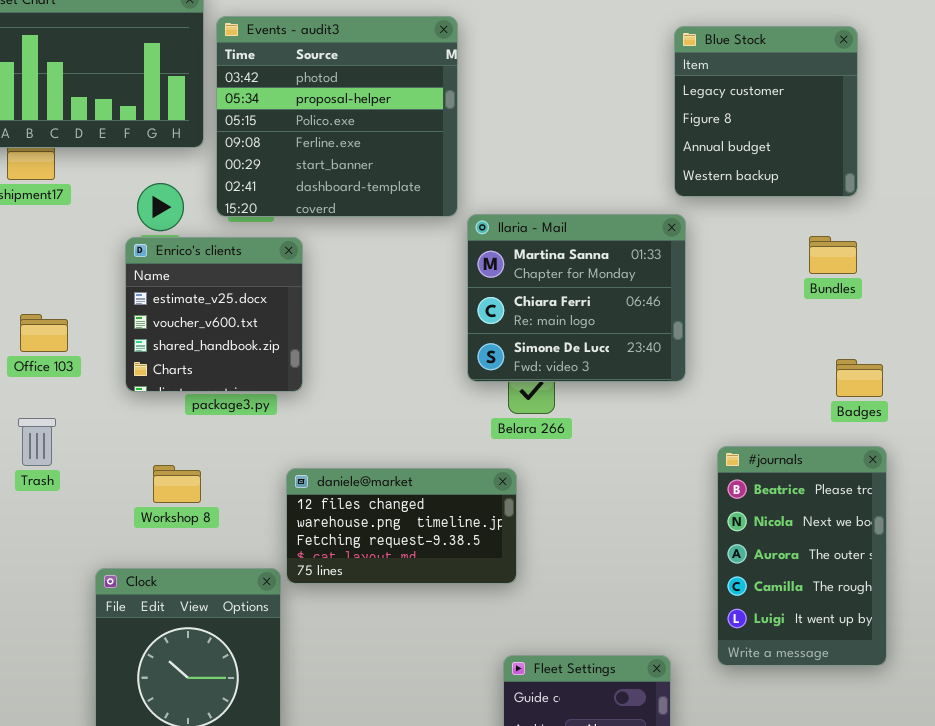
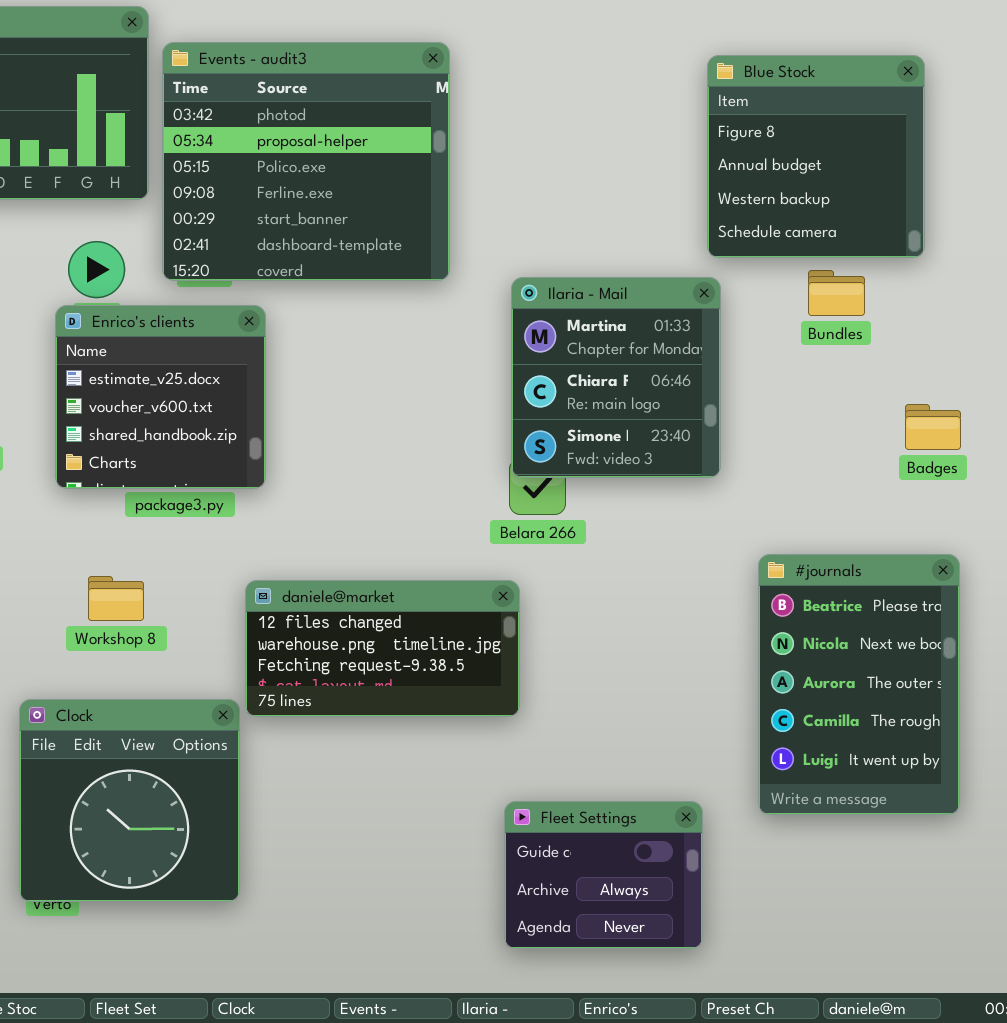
Blue Stock: [674,26,858,197] -> [707,55,925,258], scrolled down 1 row
Ilaria - Mail: [467,214,686,382] -> [511,277,721,478], resized
Bundles: [809,236,857,274] -> [808,270,865,316], moved
Badges: [836,359,883,397] -> [905,404,961,450], moved

